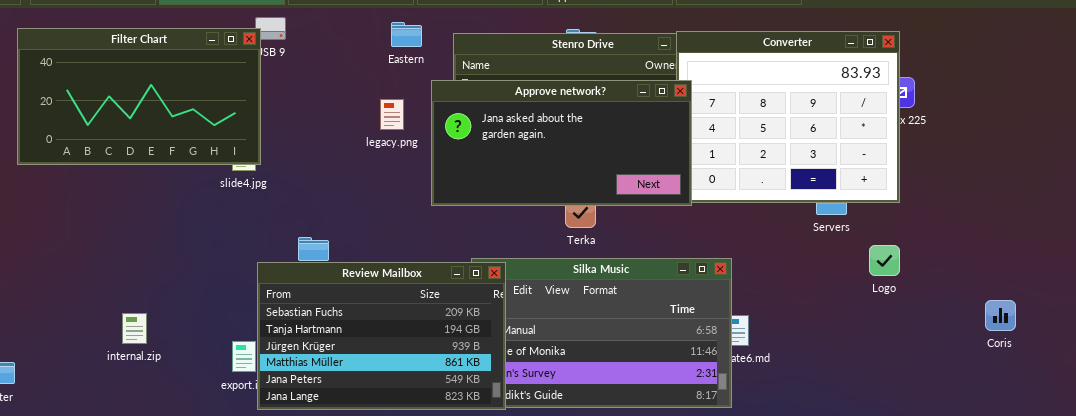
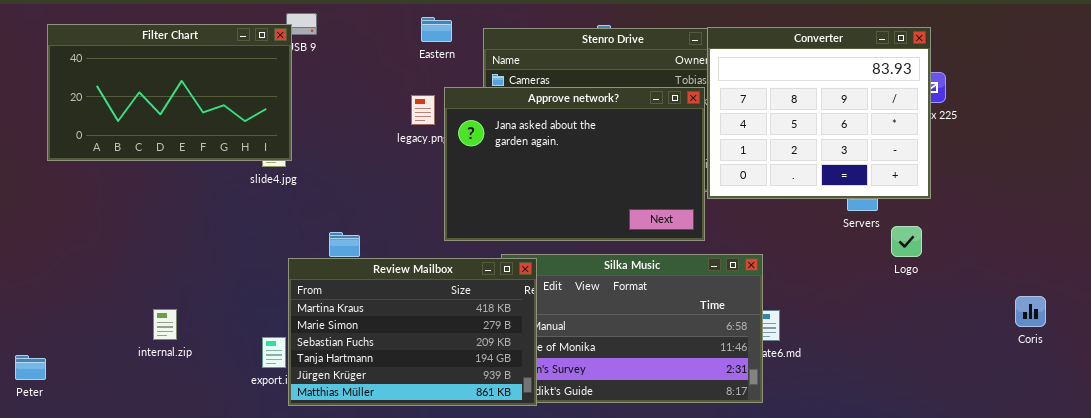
Approve network?: [431,80,692,206] -> [444,87,705,241], moved, resized
Logo: [869,245,900,276] -> [891,226,922,257], moved
Review Mailbox: [257,262,506,410] -> [288,258,537,406], scrolled up 2 rows

